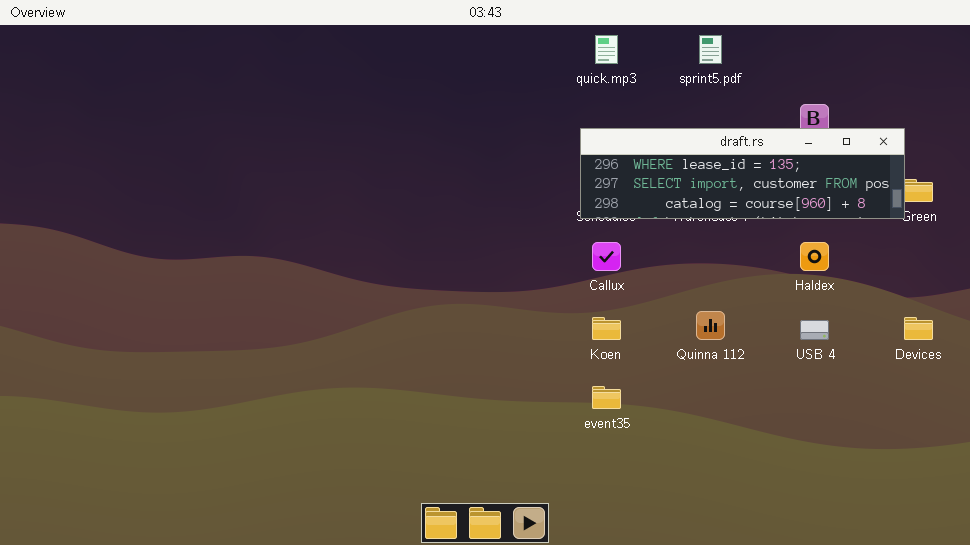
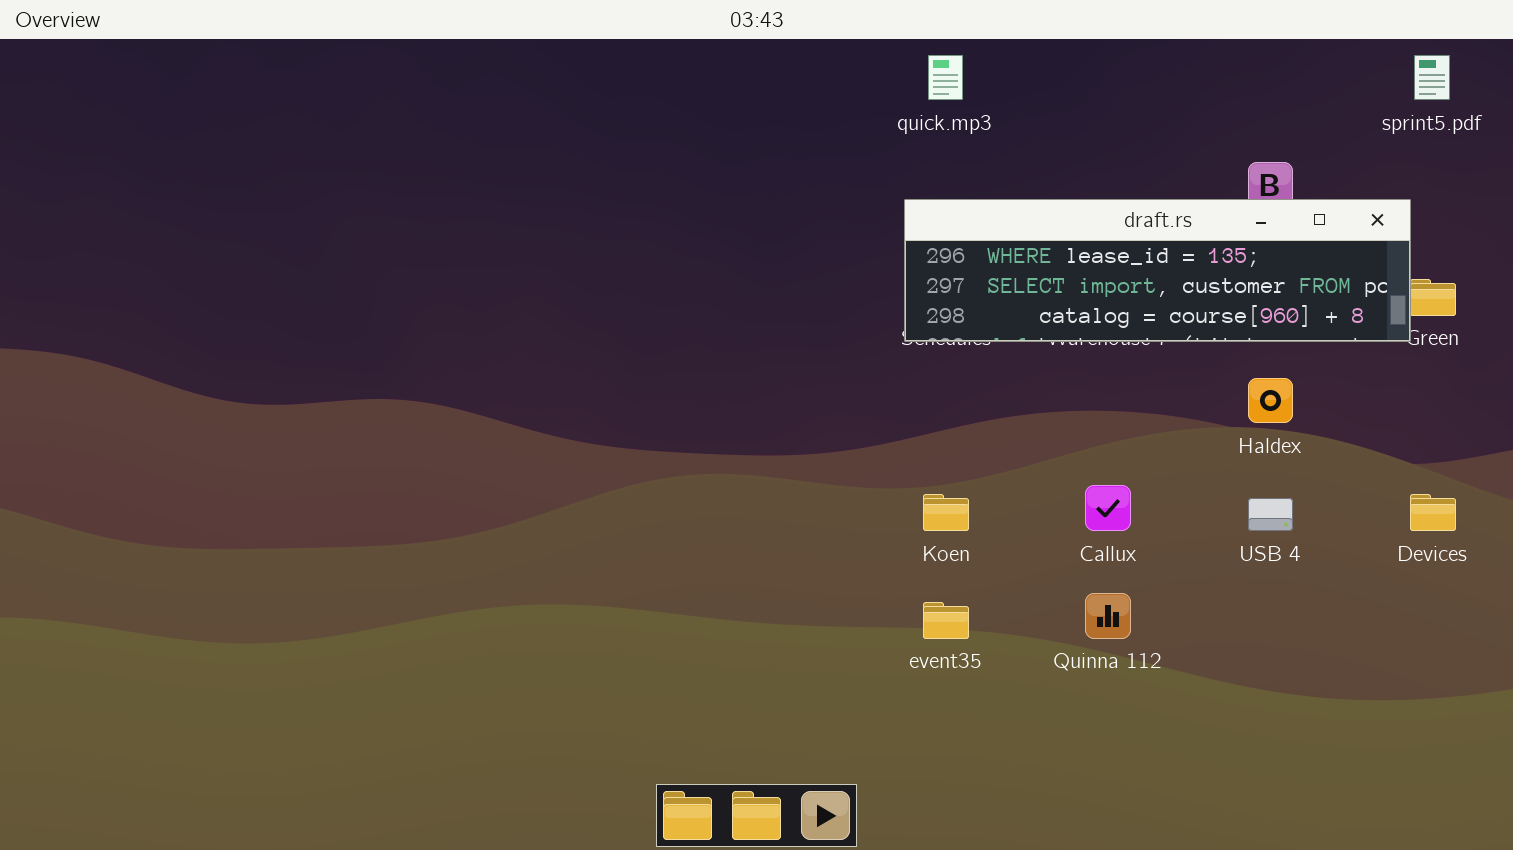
sprint5.pdf: [699,35,722,64] -> [1414,55,1450,100], moved
Callux: [592,242,621,271] -> [1085,485,1131,531], moved
Quinna 112: [696,311,725,340] -> [1085,593,1131,639], moved

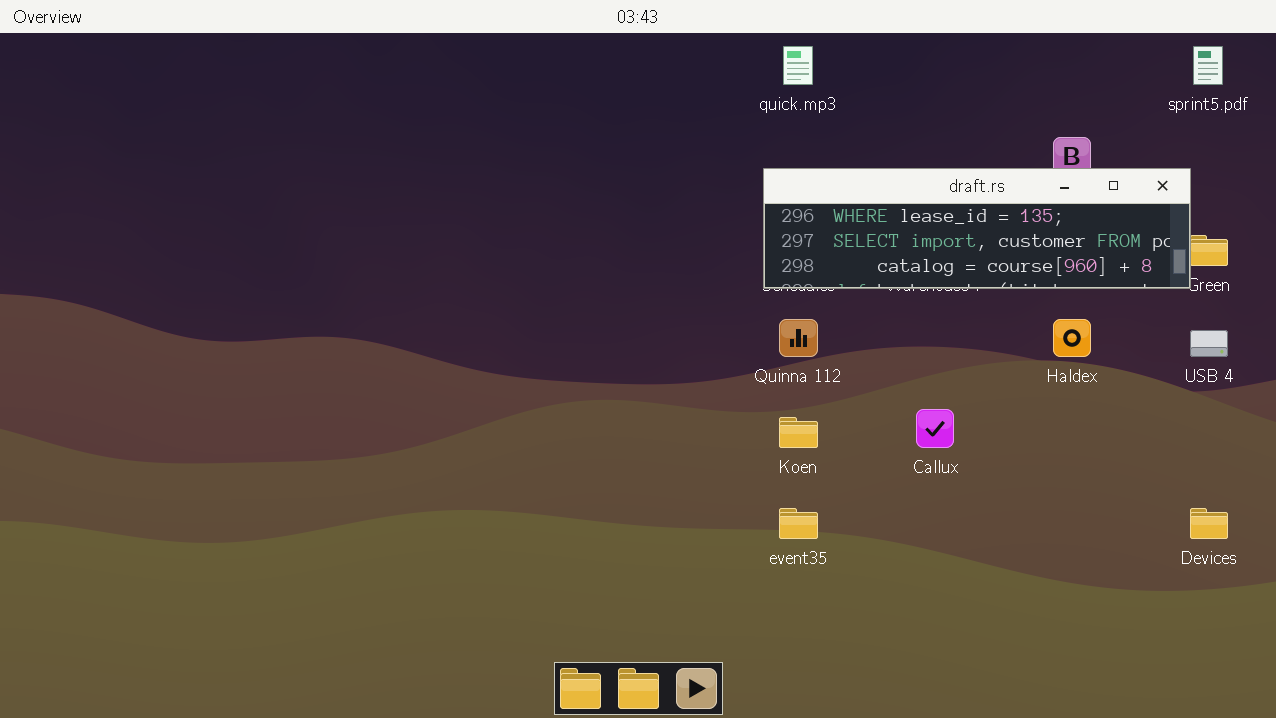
Devices: [1410,494,1456,531] -> [1190,508,1228,539], moved
USB 4: [1248,498,1293,531] -> [1190,330,1228,357], moved
Quinna 112: [1085,593,1131,639] -> [779,319,818,357], moved

